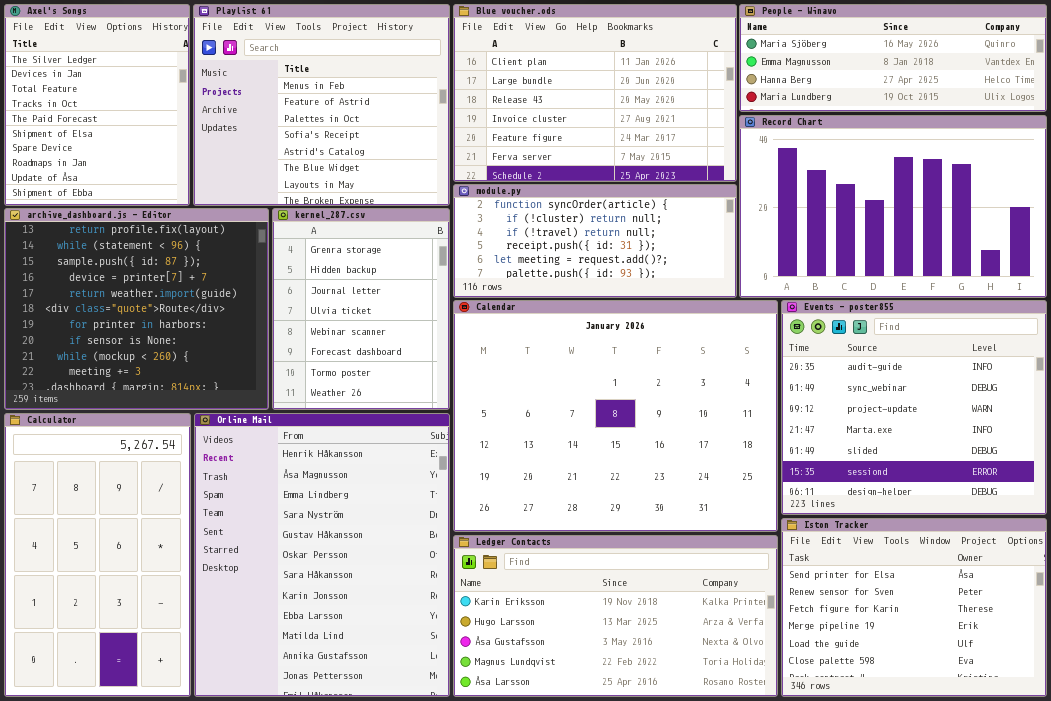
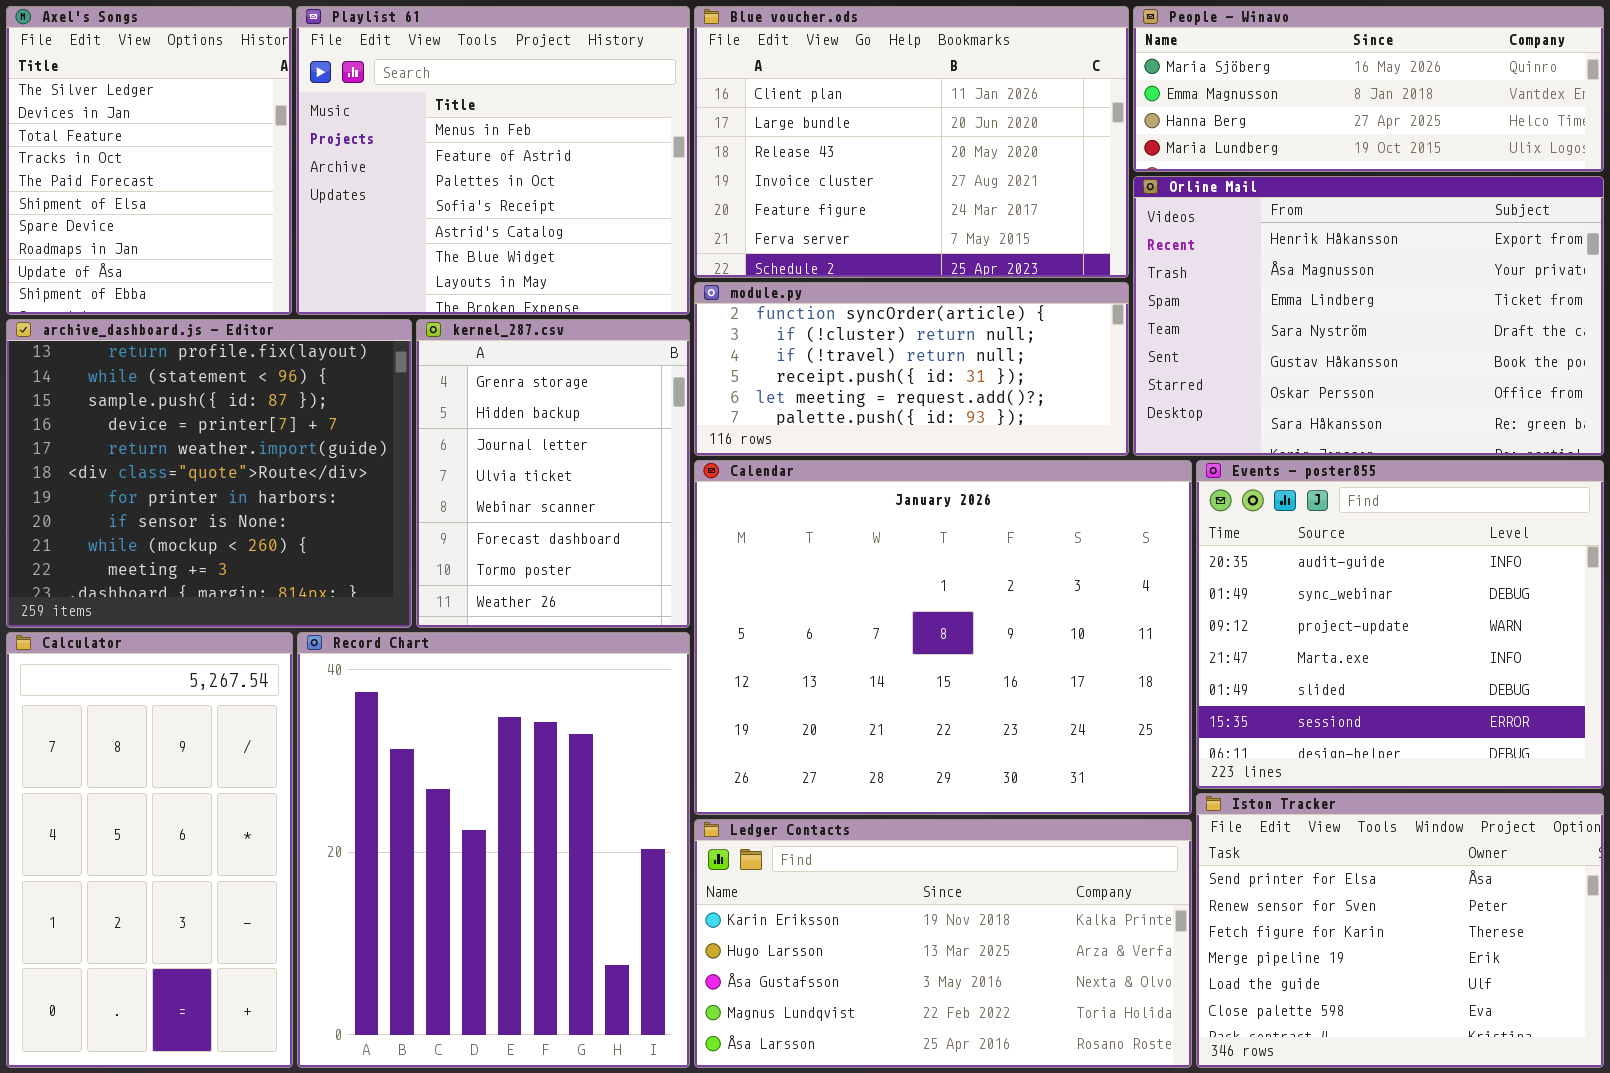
Record Chart: [739,115,1047,298] -> [297,632,690,1068], moved, resized
Orline Mail: [194,413,450,697] -> [1133,176,1604,456], moved, resized

